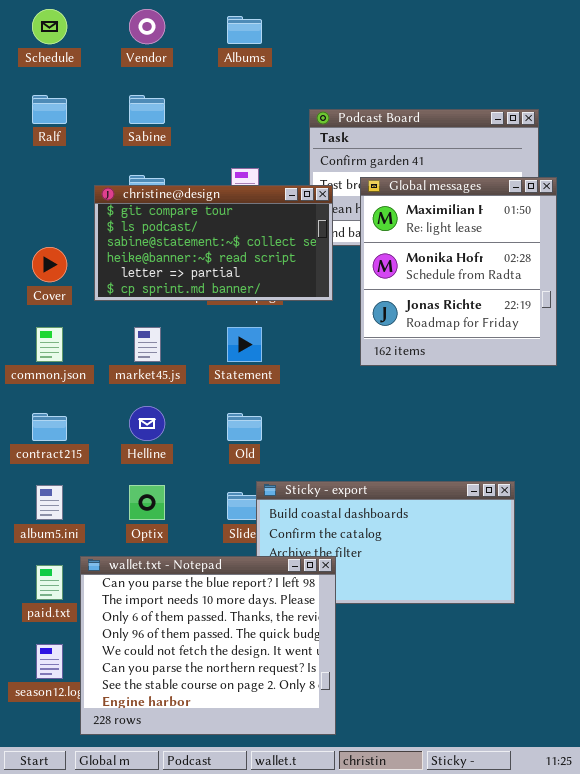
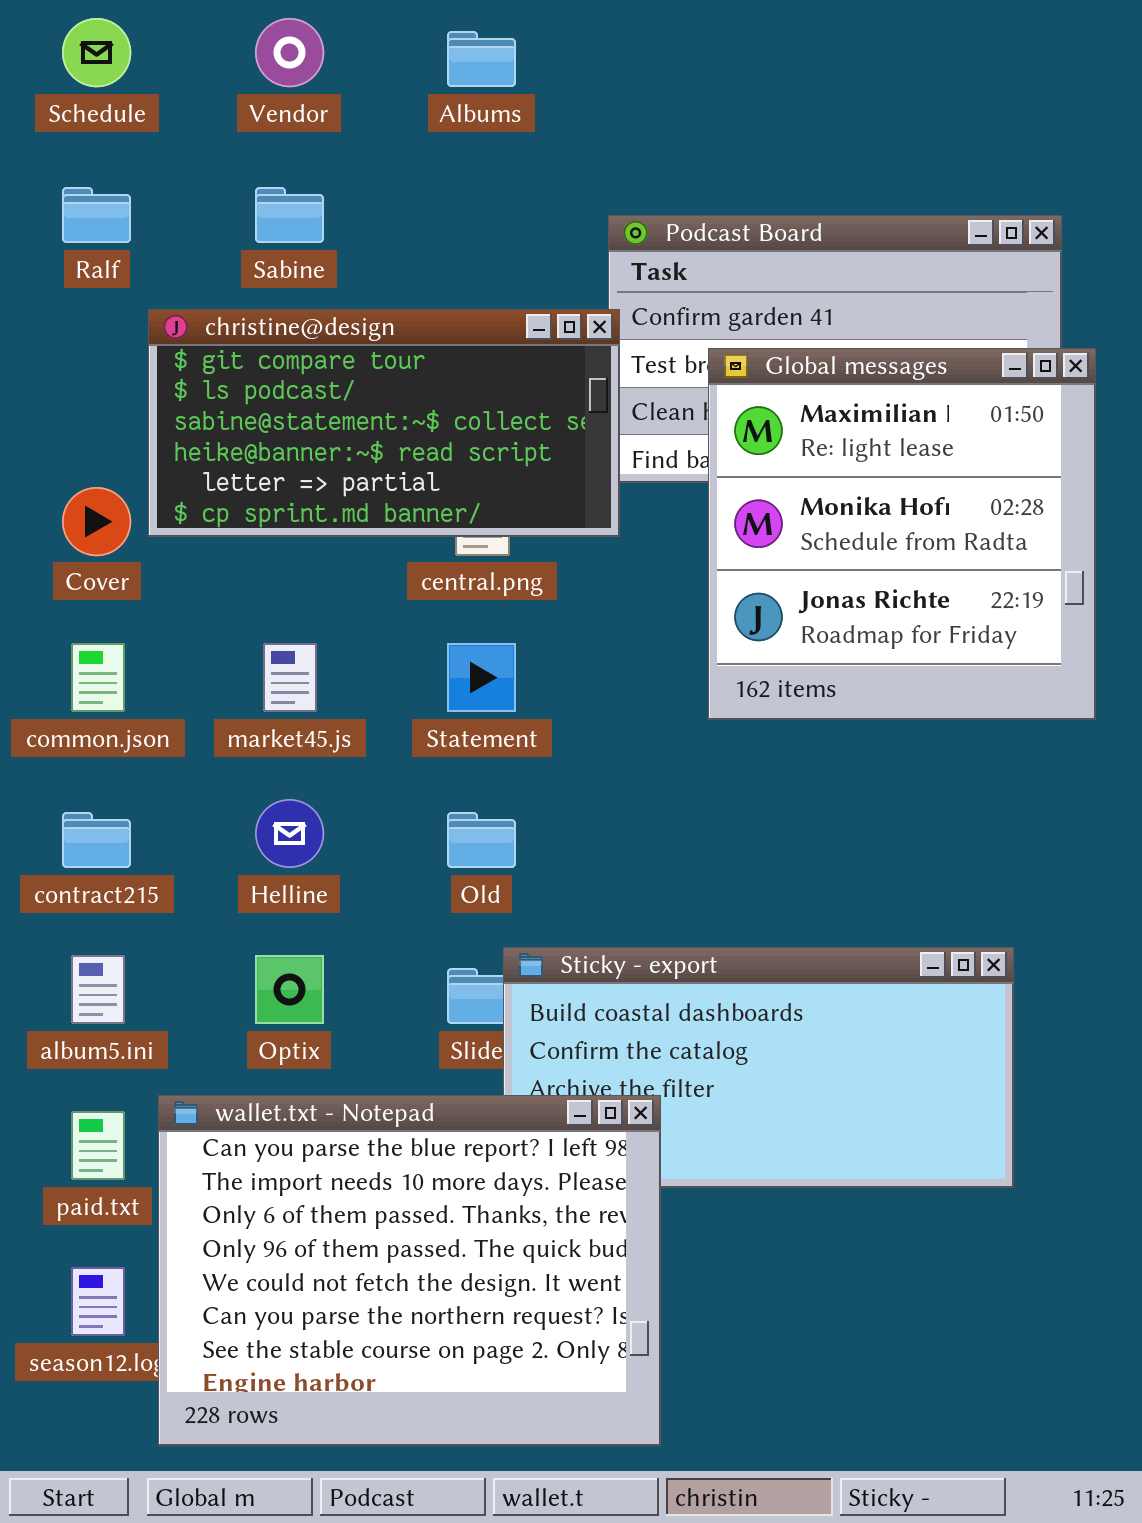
christine@design: [94,185,333,301] -> [148,309,620,537], moved

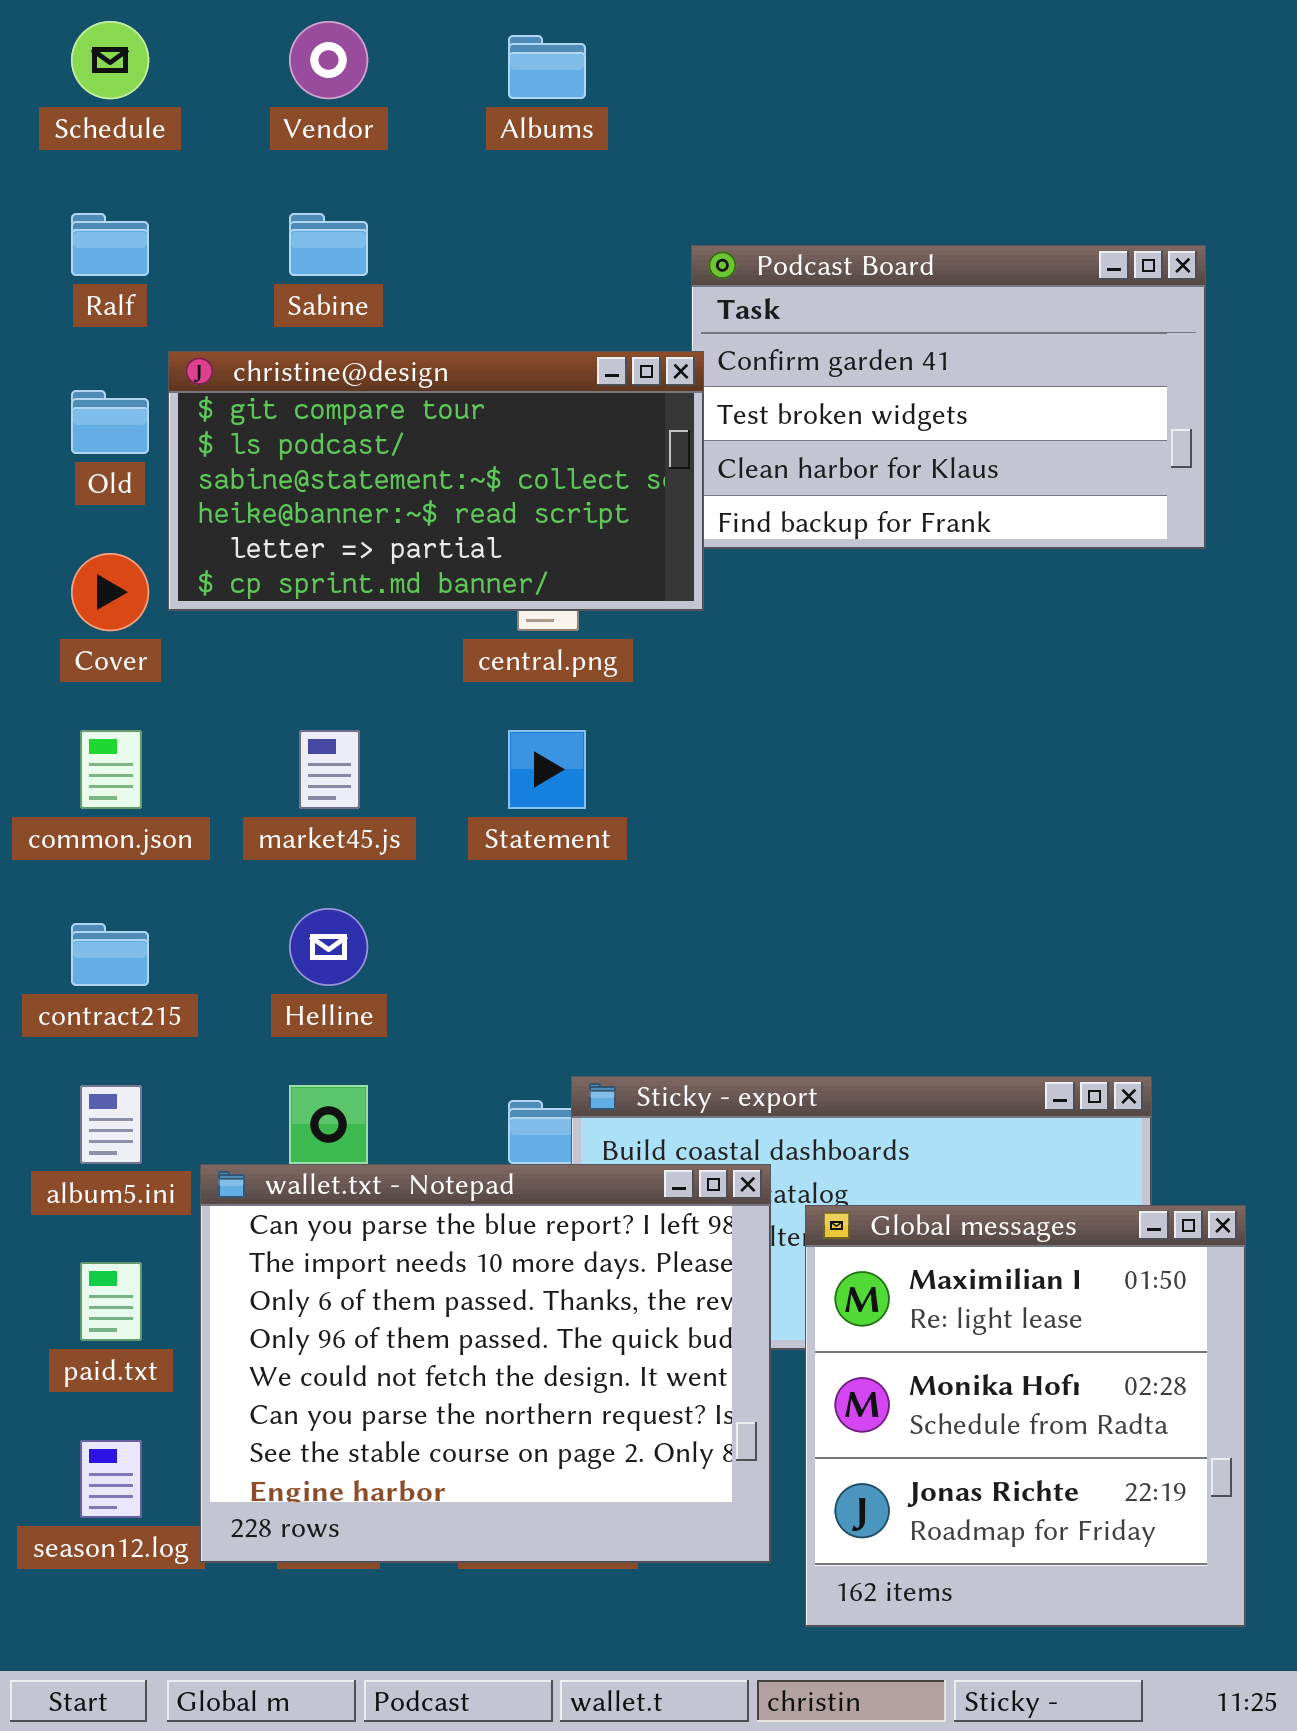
Global messages: [708,348,1096,720] -> [805,1205,1246,1627], moved
Old: [447,812,516,868] -> [71,390,149,454], moved
wallet.txt - Notepad: [158,1095,661,1446] -> [200,1164,771,1563], moved

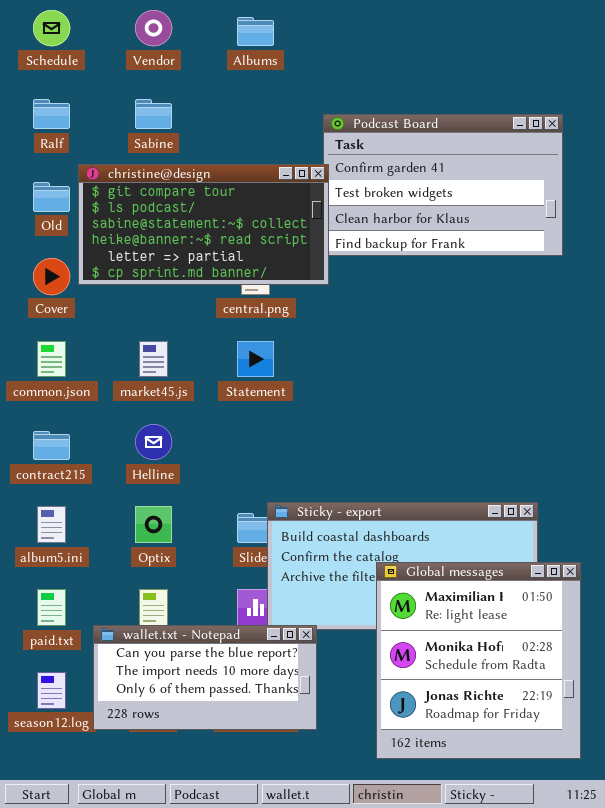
wallet.txt - Notepad: [200,1164,771,1563] -> [93,625,317,730], resized

